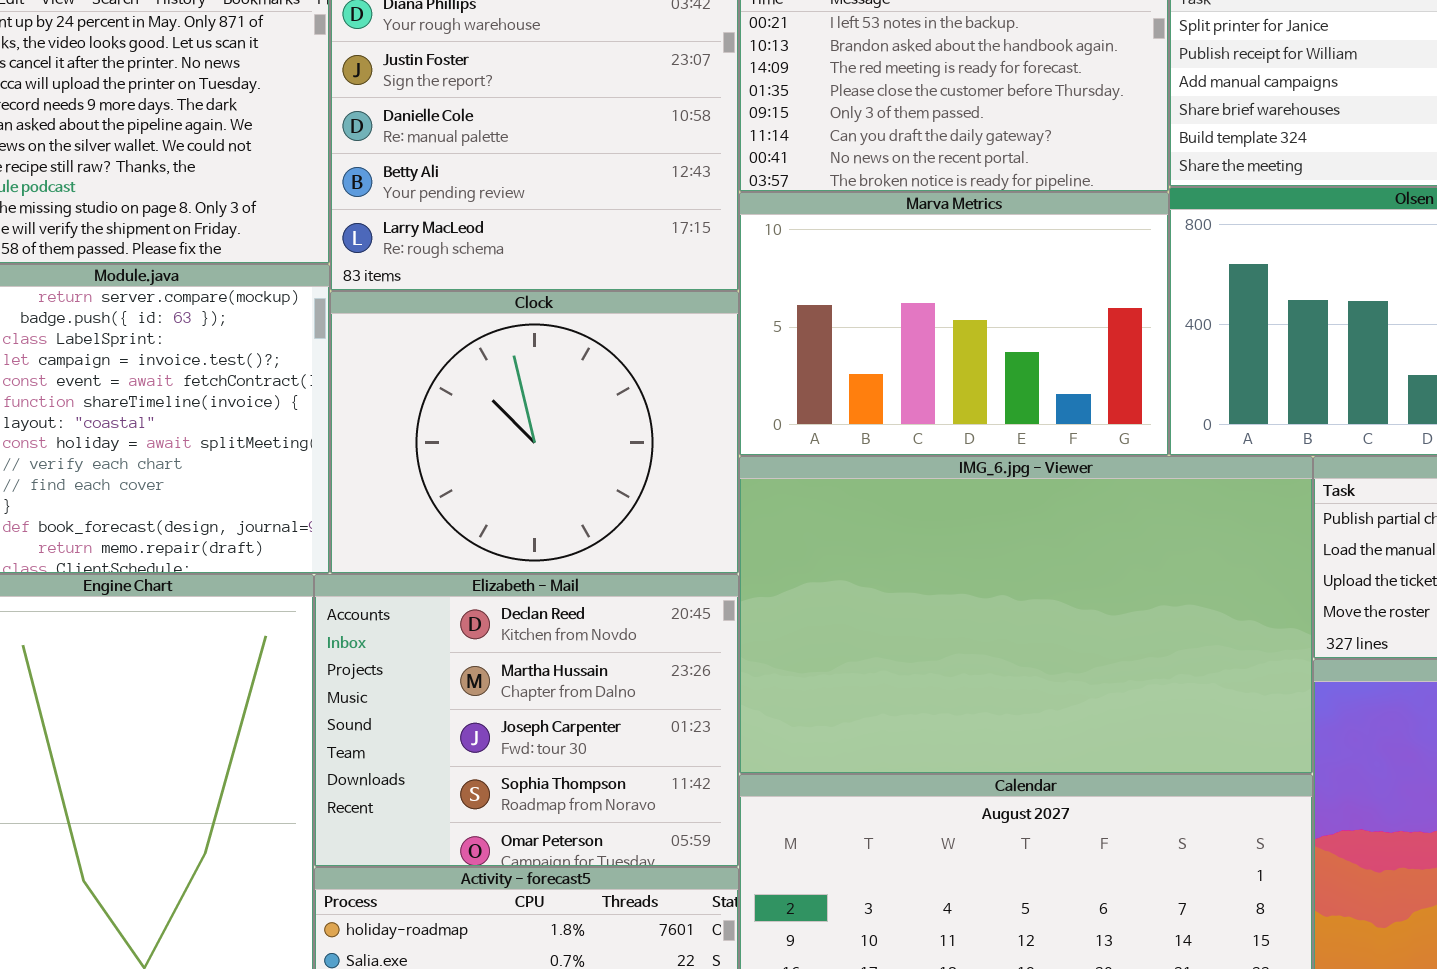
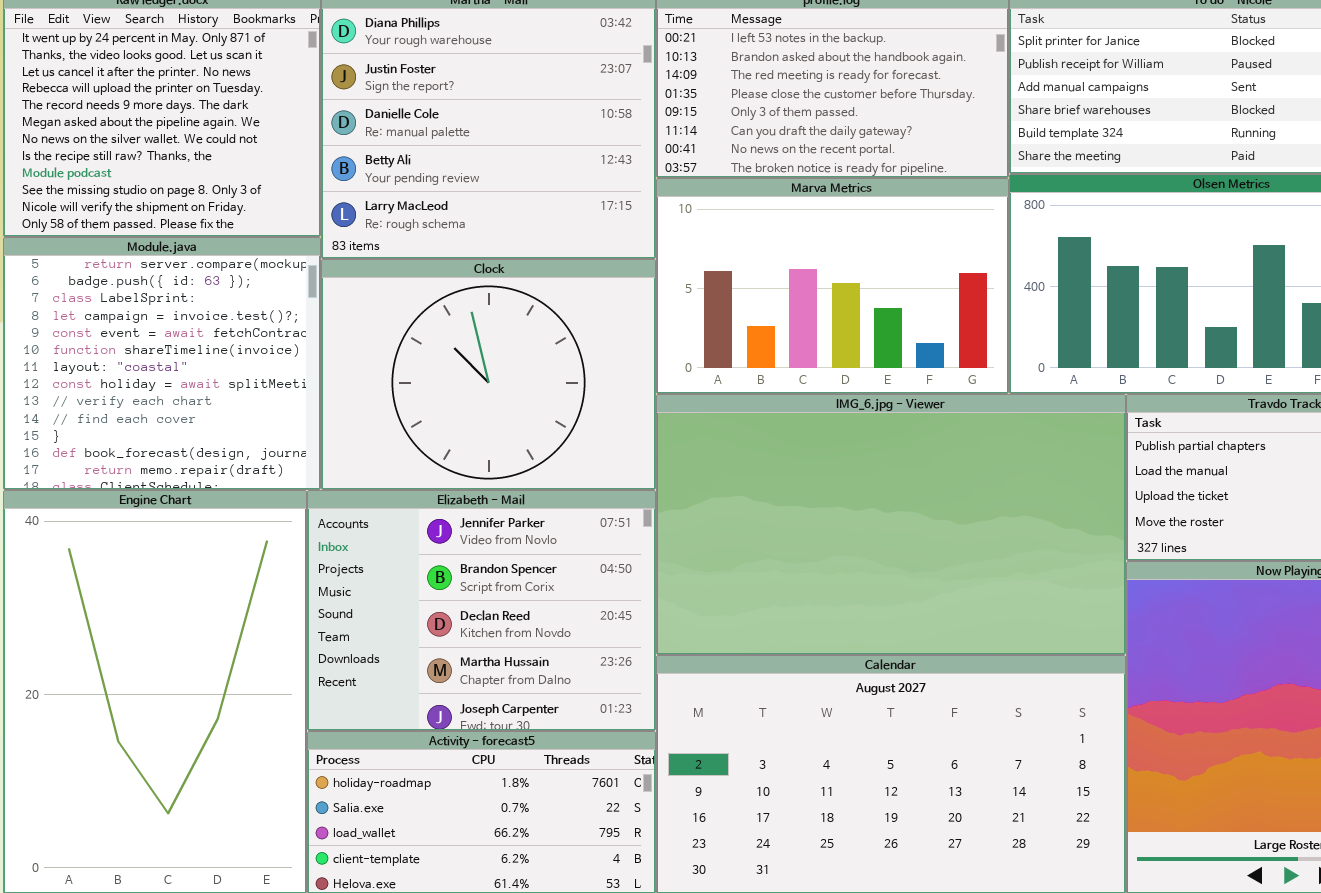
Elizabeth - Mail: [314,574,739,867] -> [307,490,656,731], scrolled up 2 rows

